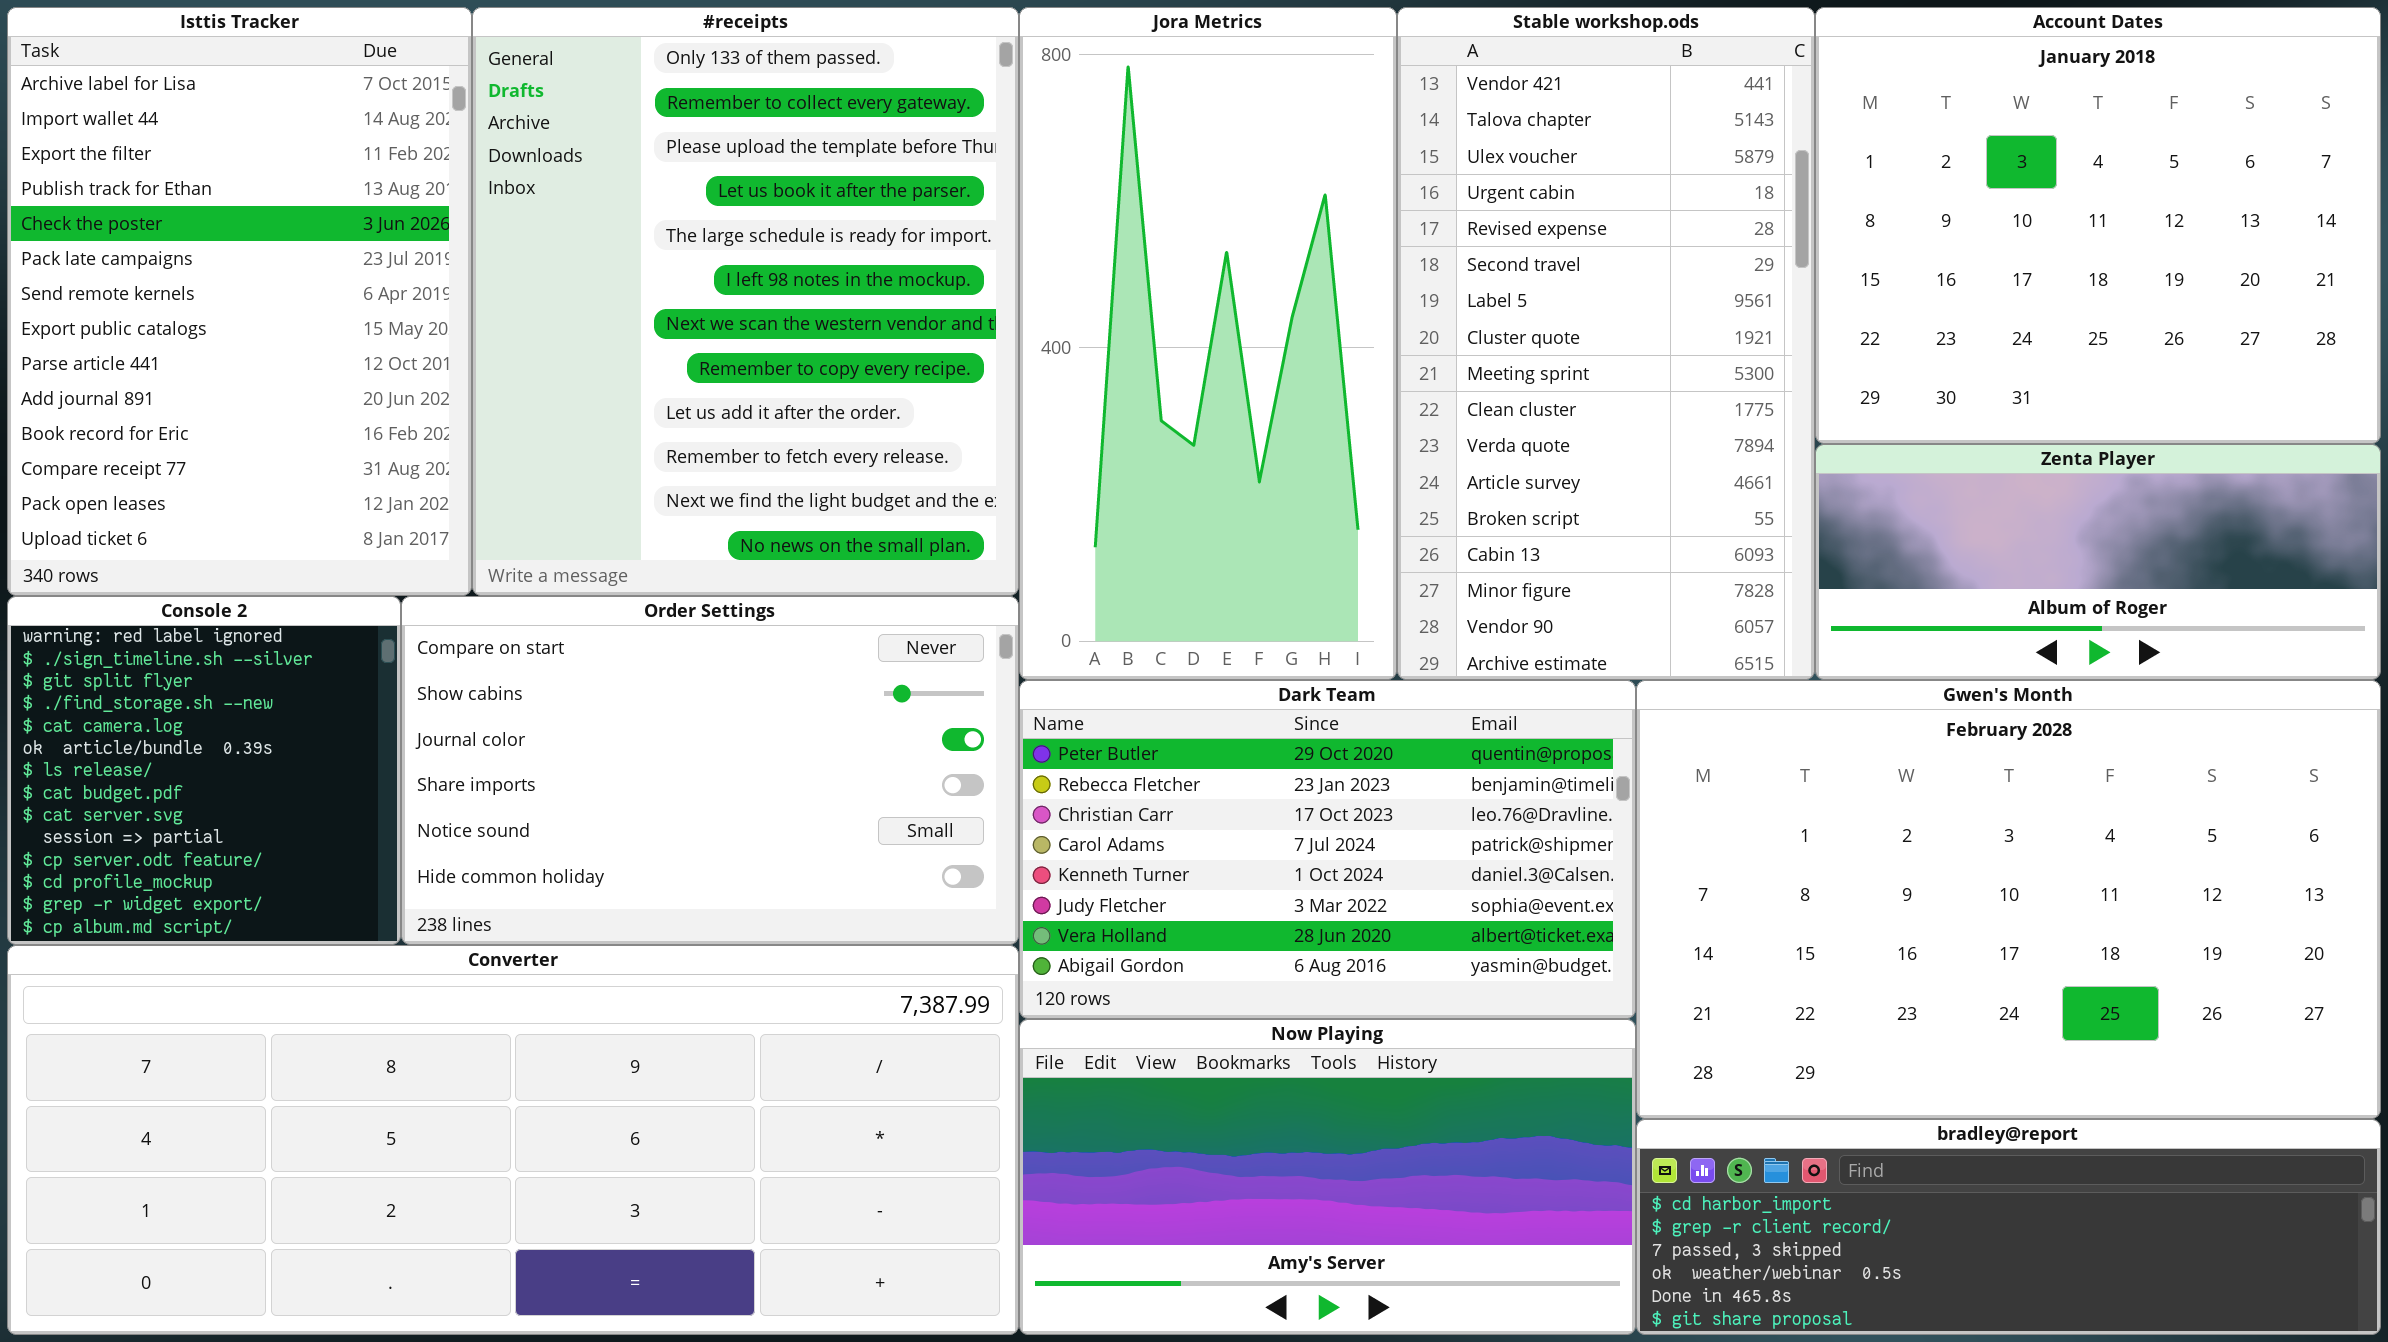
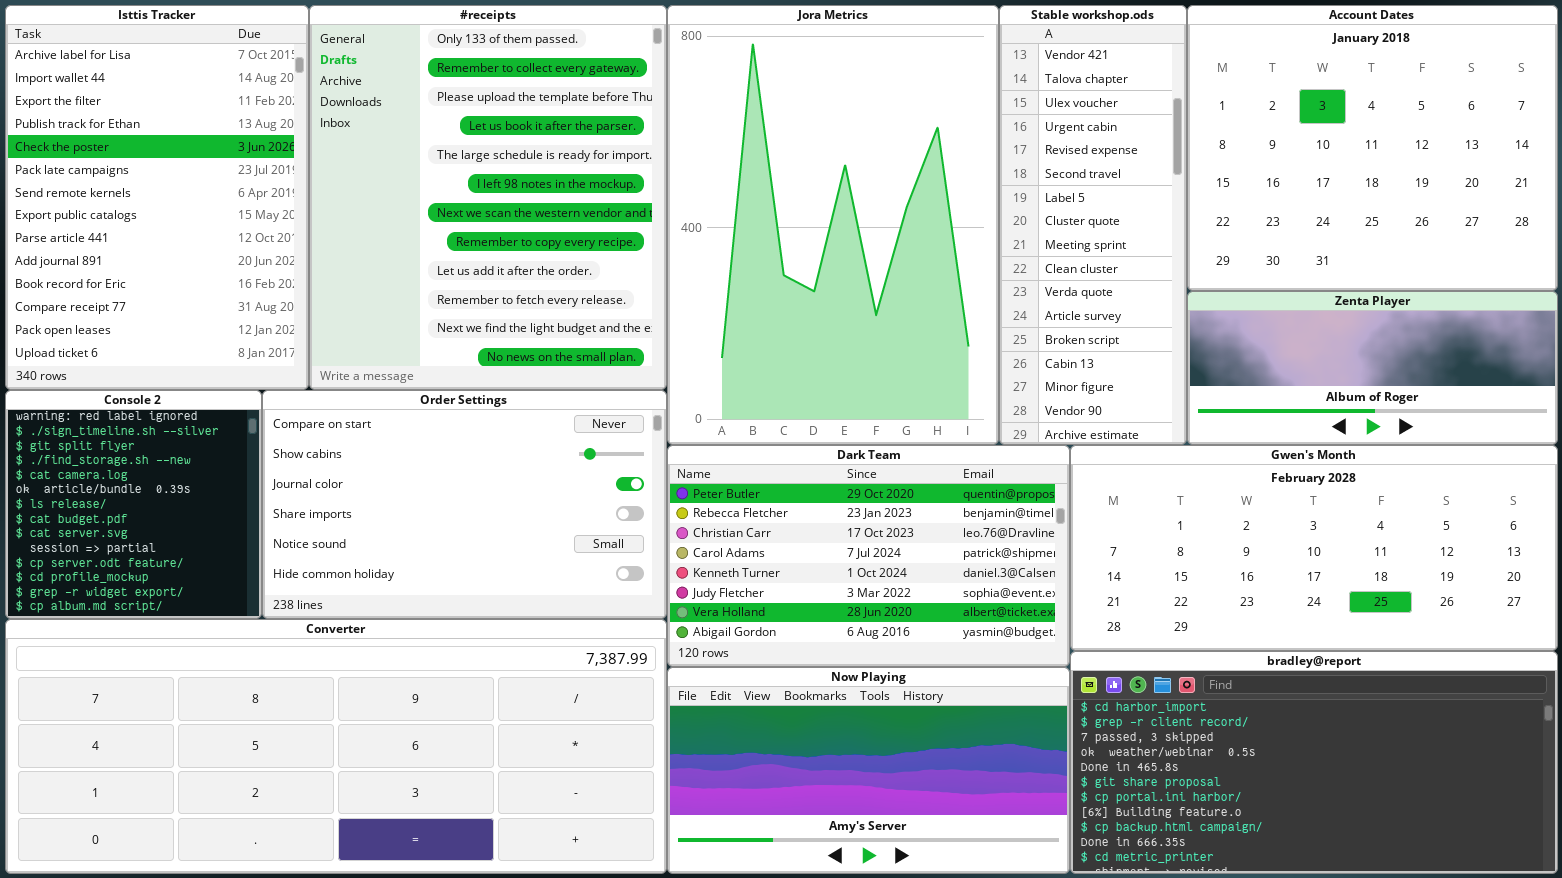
Jora Metrics: [1019,7,1397,680] -> [667,5,999,445], resized
Stable workshop.ods: [1397,7,1815,680] -> [999,5,1187,445], resized
Gwen's Month: [1636,680,2381,1119] -> [1070,445,1558,651], resized
bradley@report: [1636,1119,2381,1335] -> [1070,651,1558,874], resized

